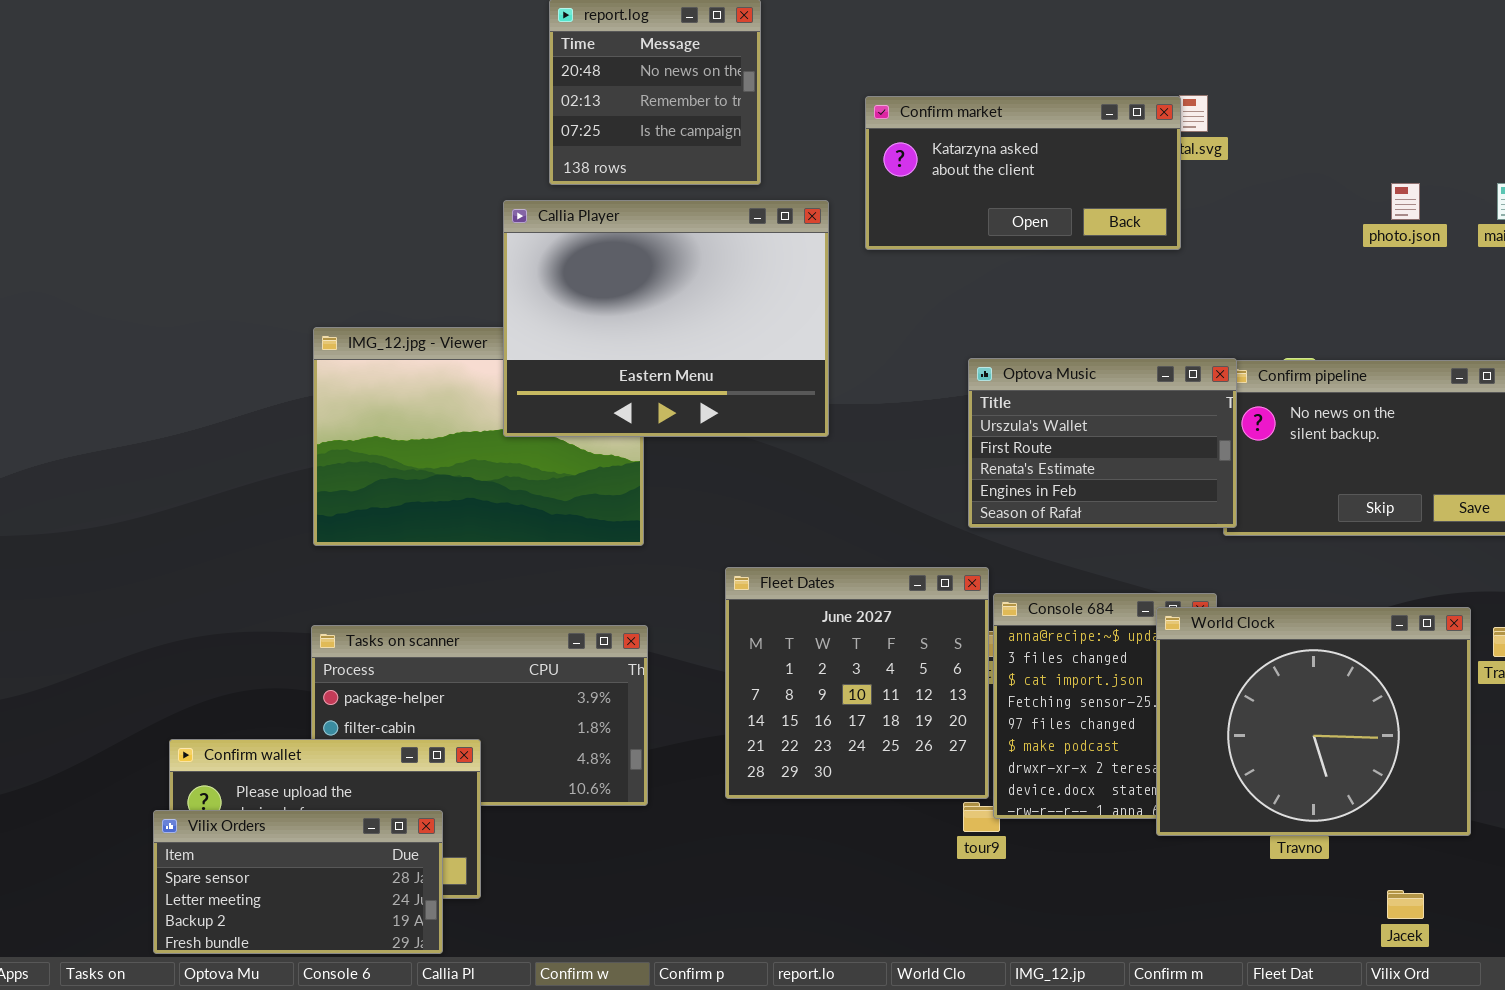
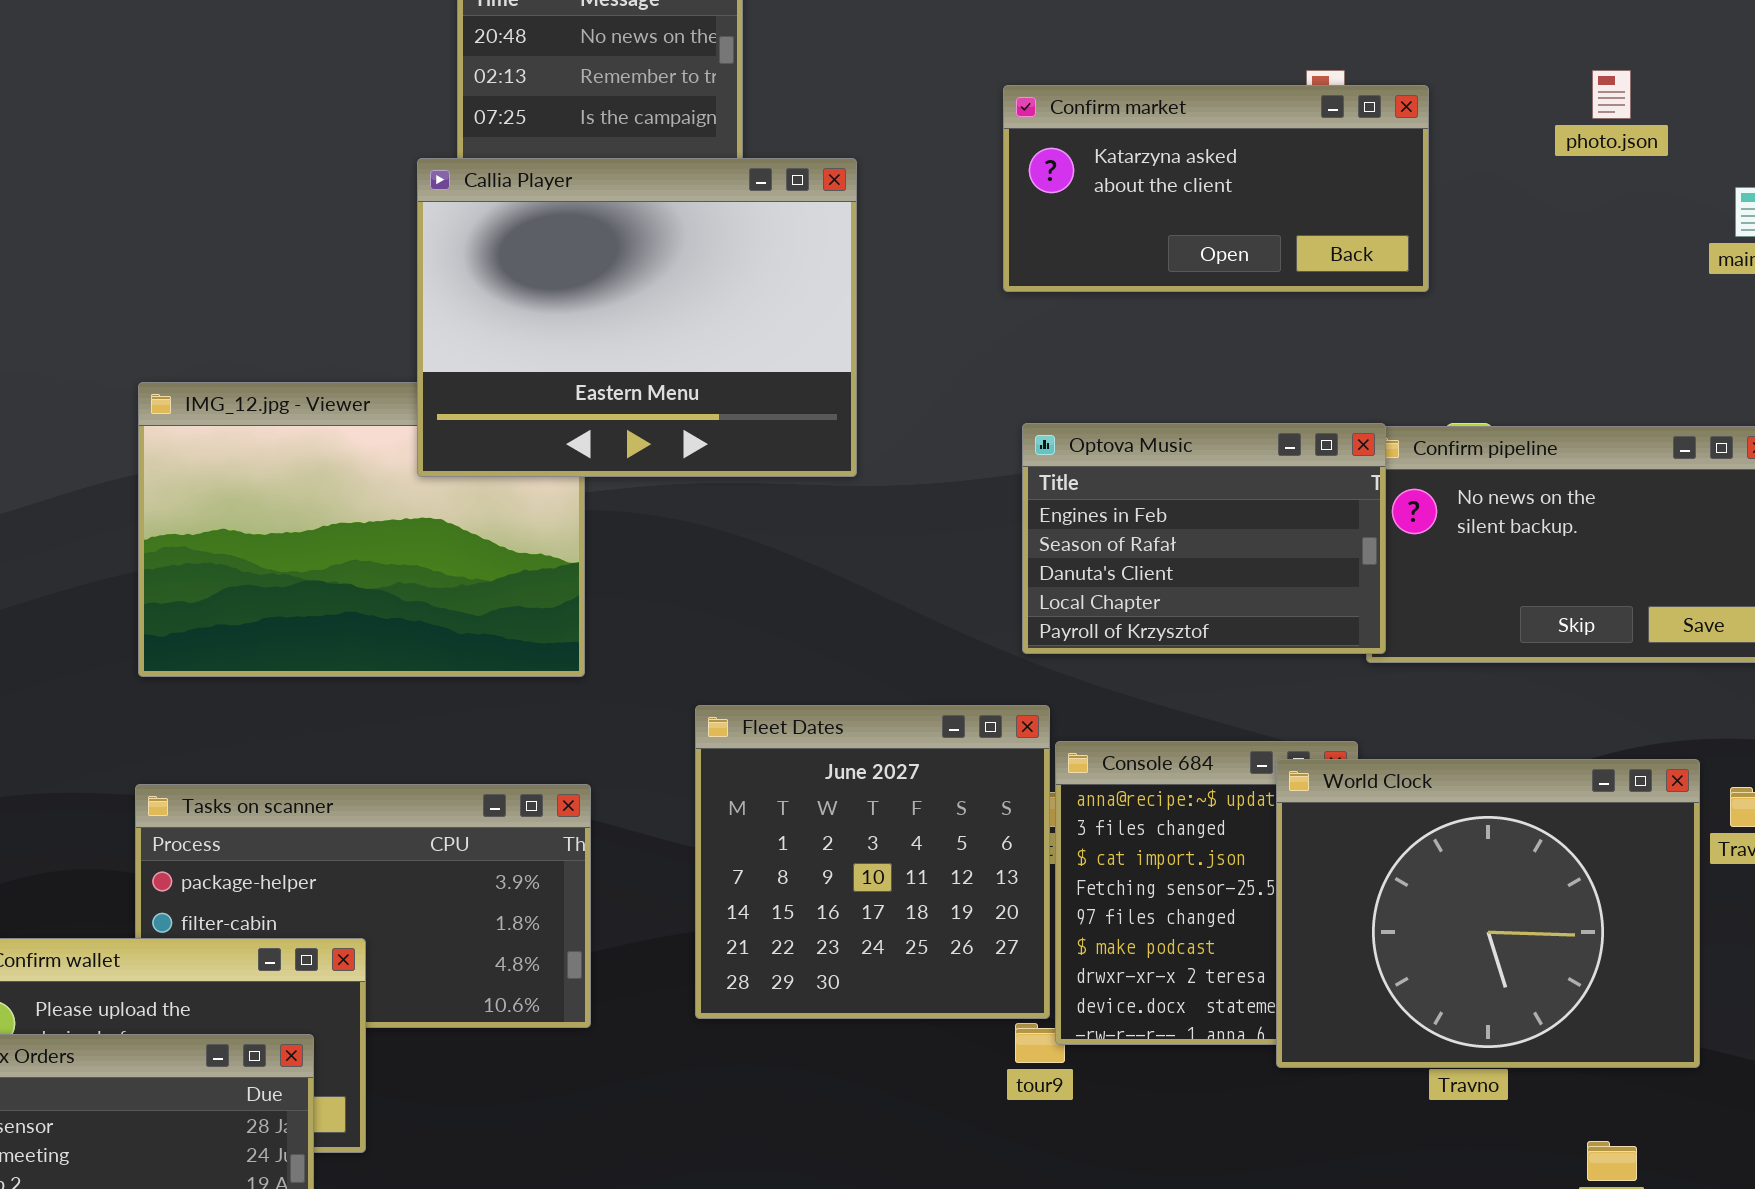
Confirm market: [865,96,1181,250] -> [1003,85,1429,292], moved
photo.json: [1391,183,1420,220] -> [1592,70,1631,119], moved
Callia Player: [503,200,829,437] -> [417,158,857,477], moved
Optova Music: [968,358,1237,528] -> [1022,423,1386,654], scrolled down 3 rows

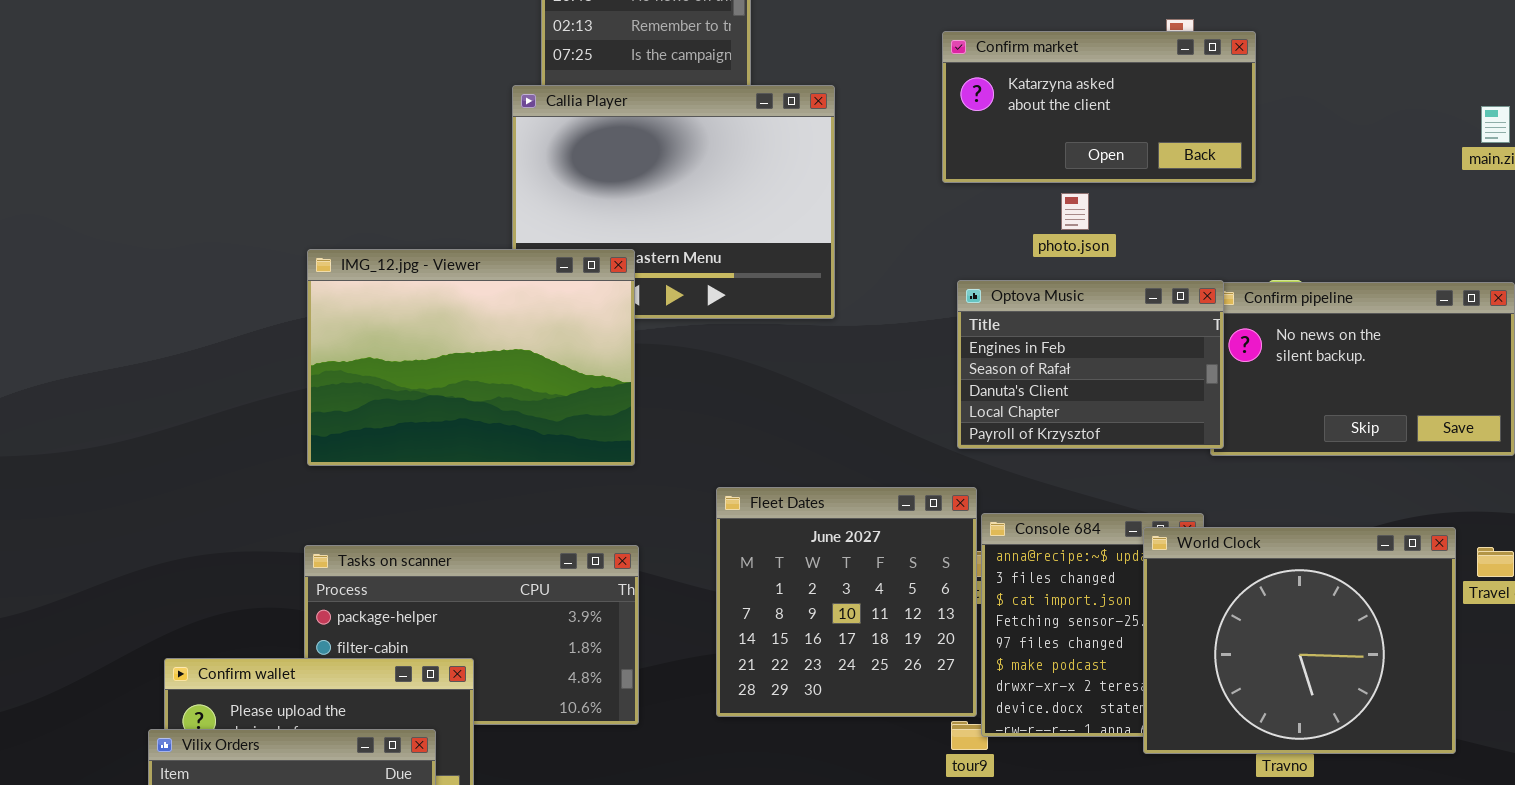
photo.json: [1592,70,1631,119] -> [1061,193,1089,230], moved
IMG_12.jpg - Viewer: [138,382,585,677] -> [307,249,635,466], raised

